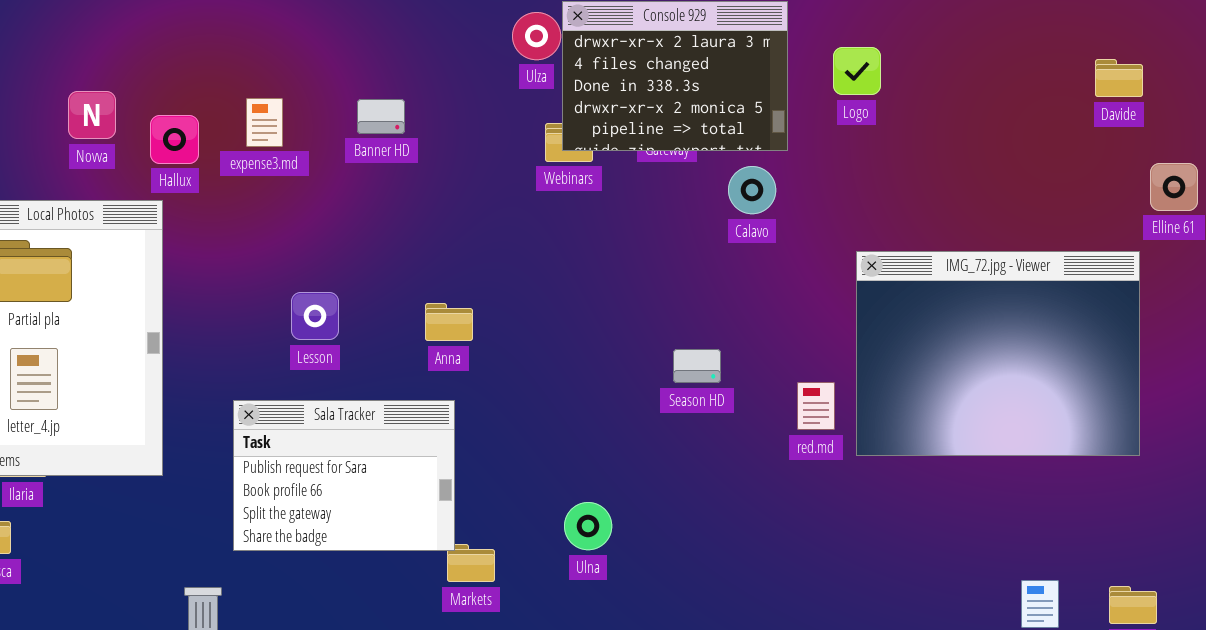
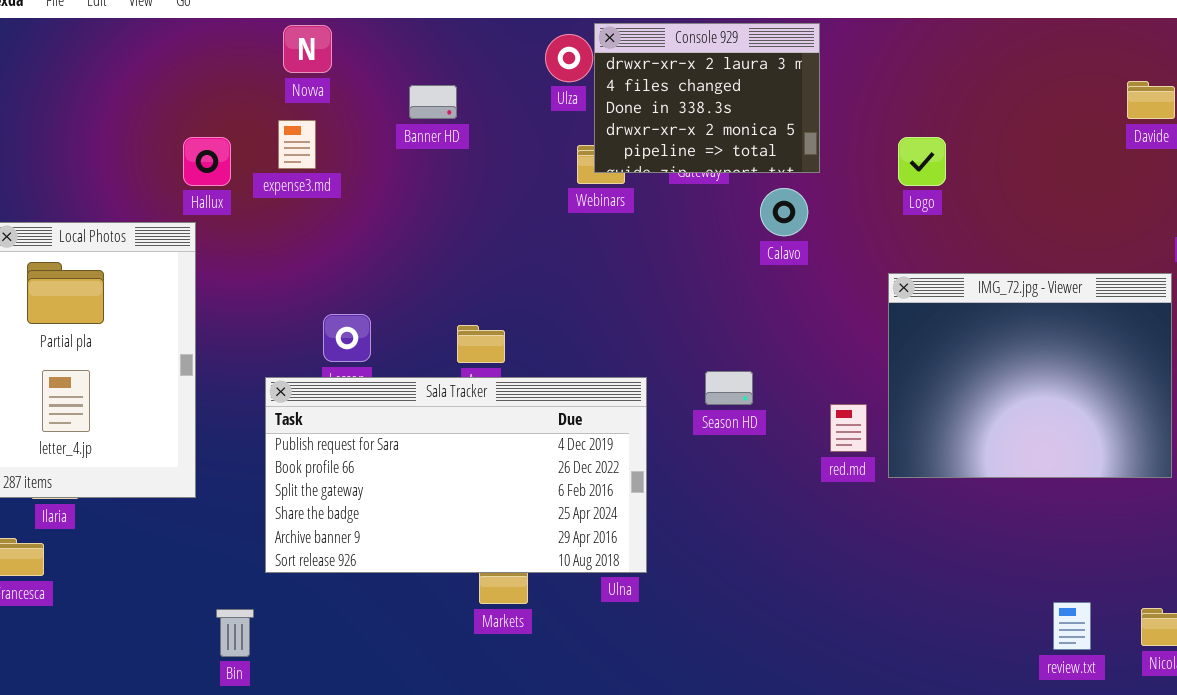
Logo: [833,47,881,95] -> [898,137,946,186], moved
Novva: [68,91,116,139] -> [283,25,332,73], moved
Banner HD: [357,99,405,134] -> [409,85,457,119], moved
Sala Tracker: [233,400,455,551] -> [265,377,647,573], resized

